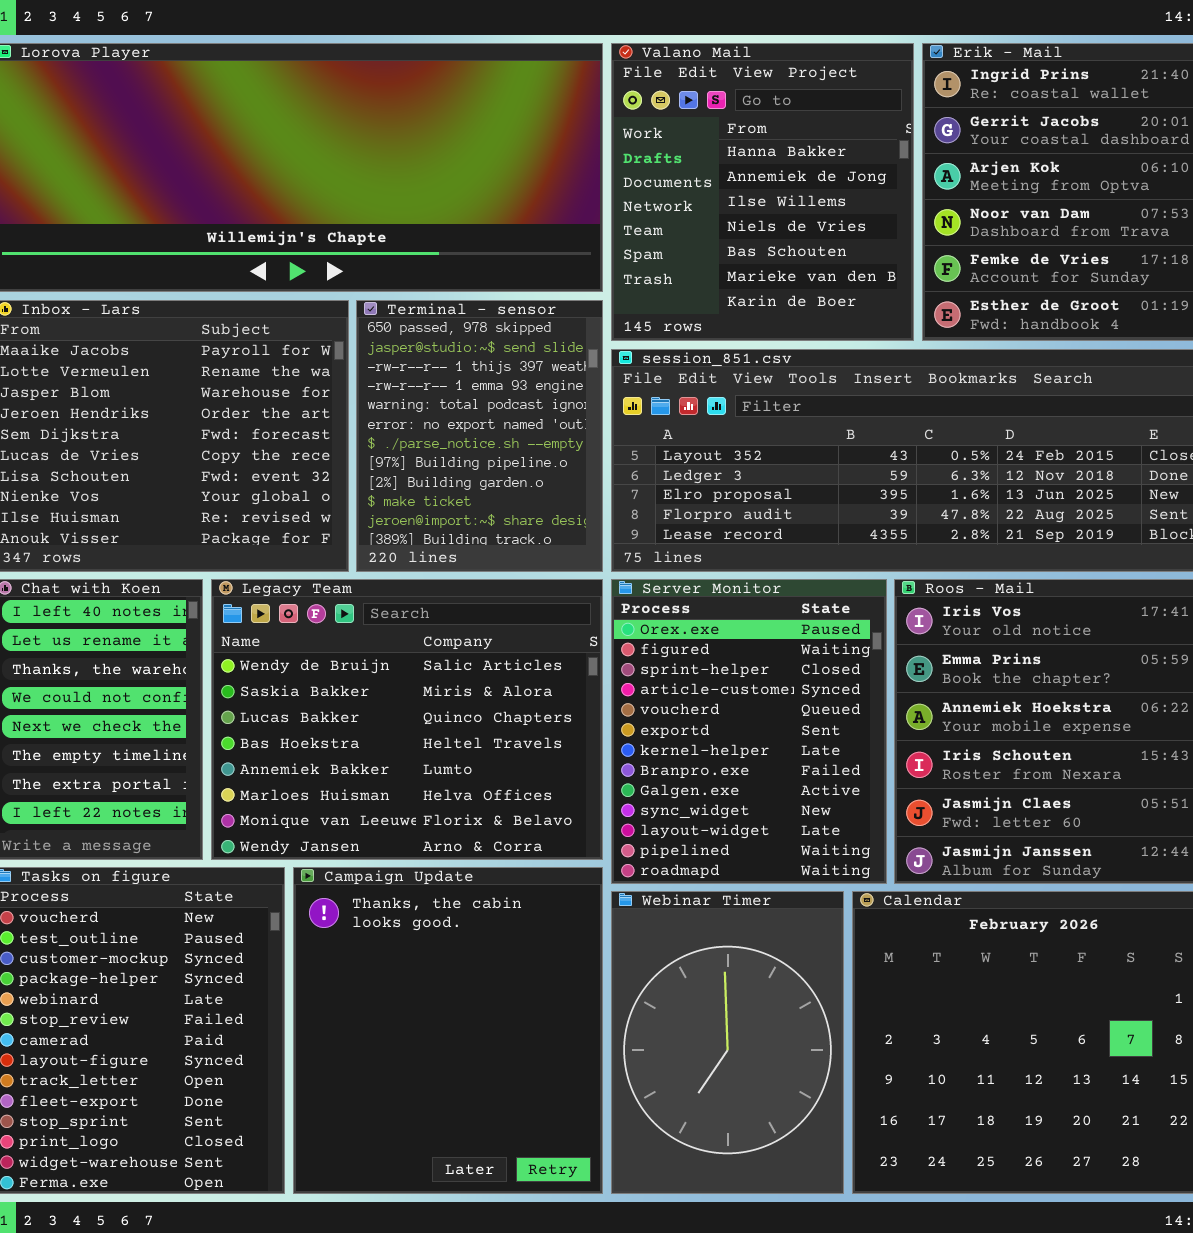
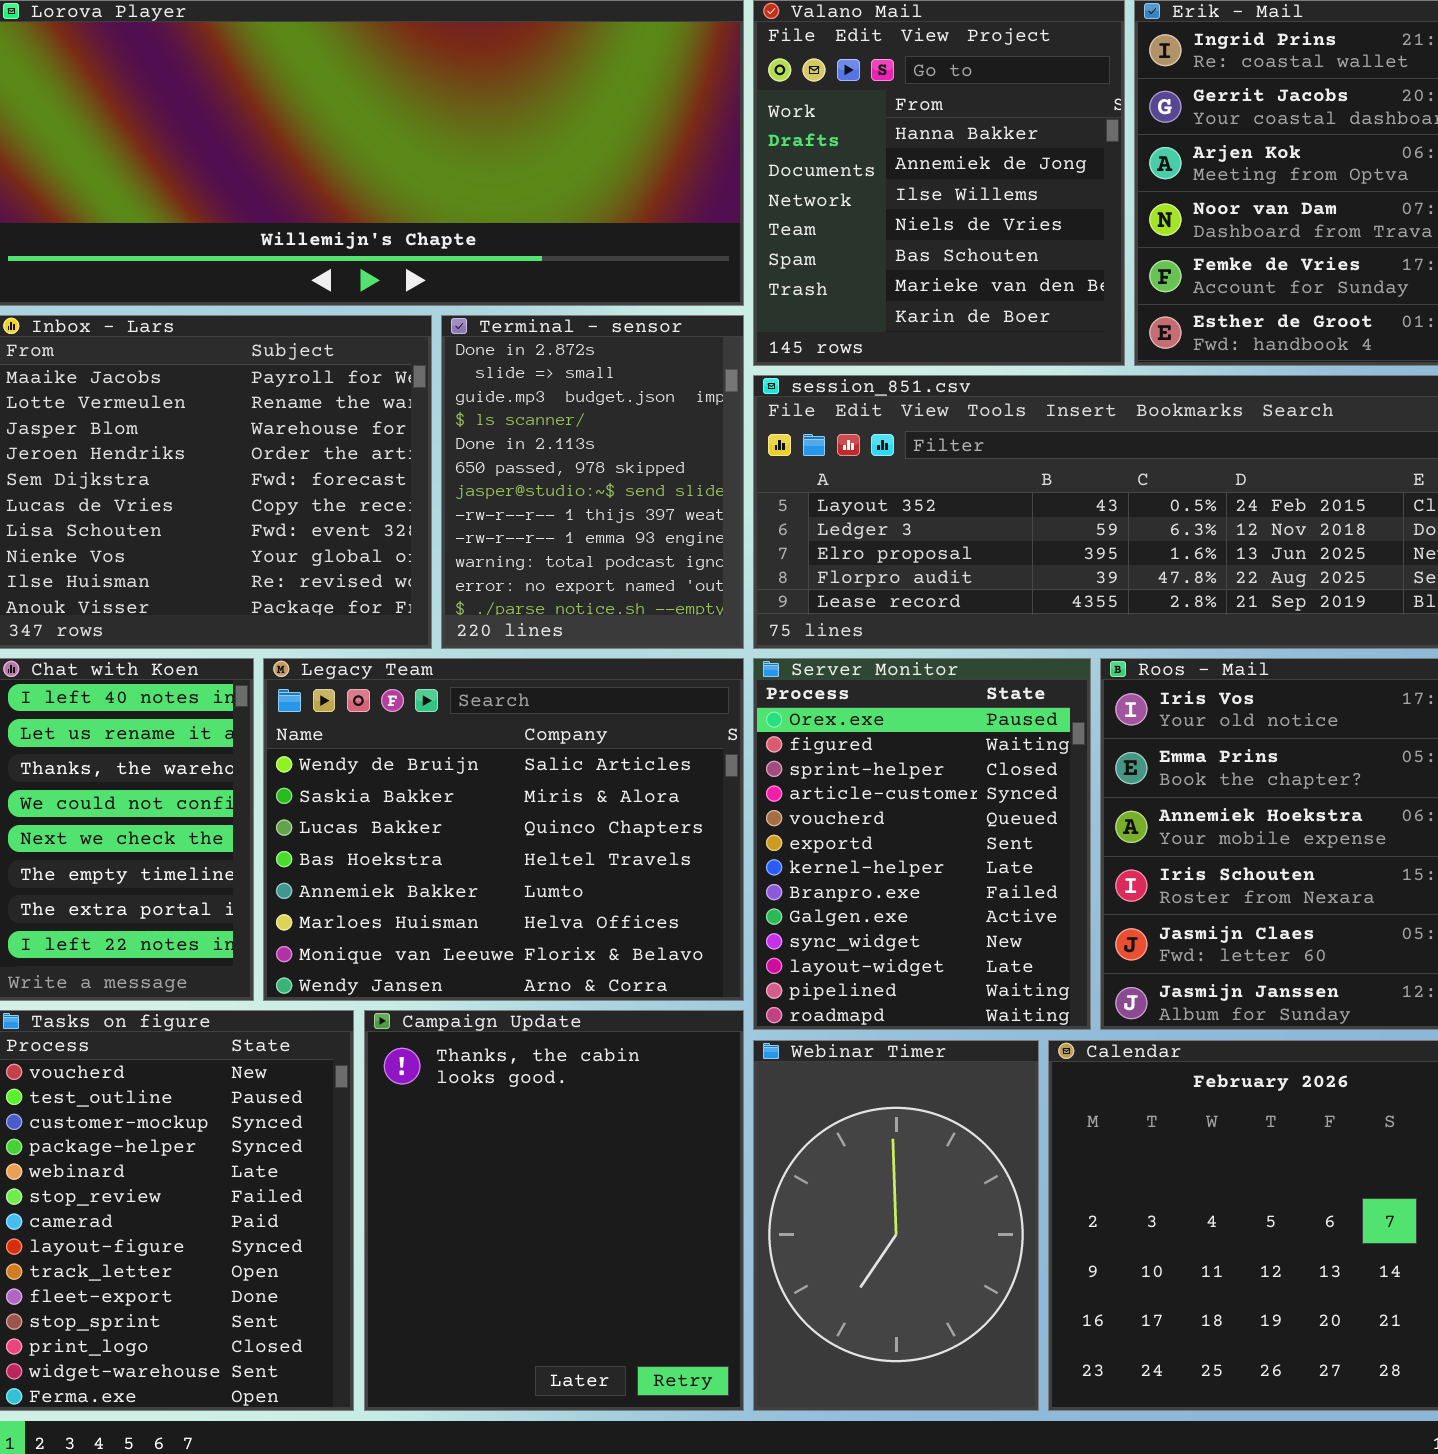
Terminal - sensor: [356,300,603,572] -> [441,315,744,649], scrolled up 5 rows

